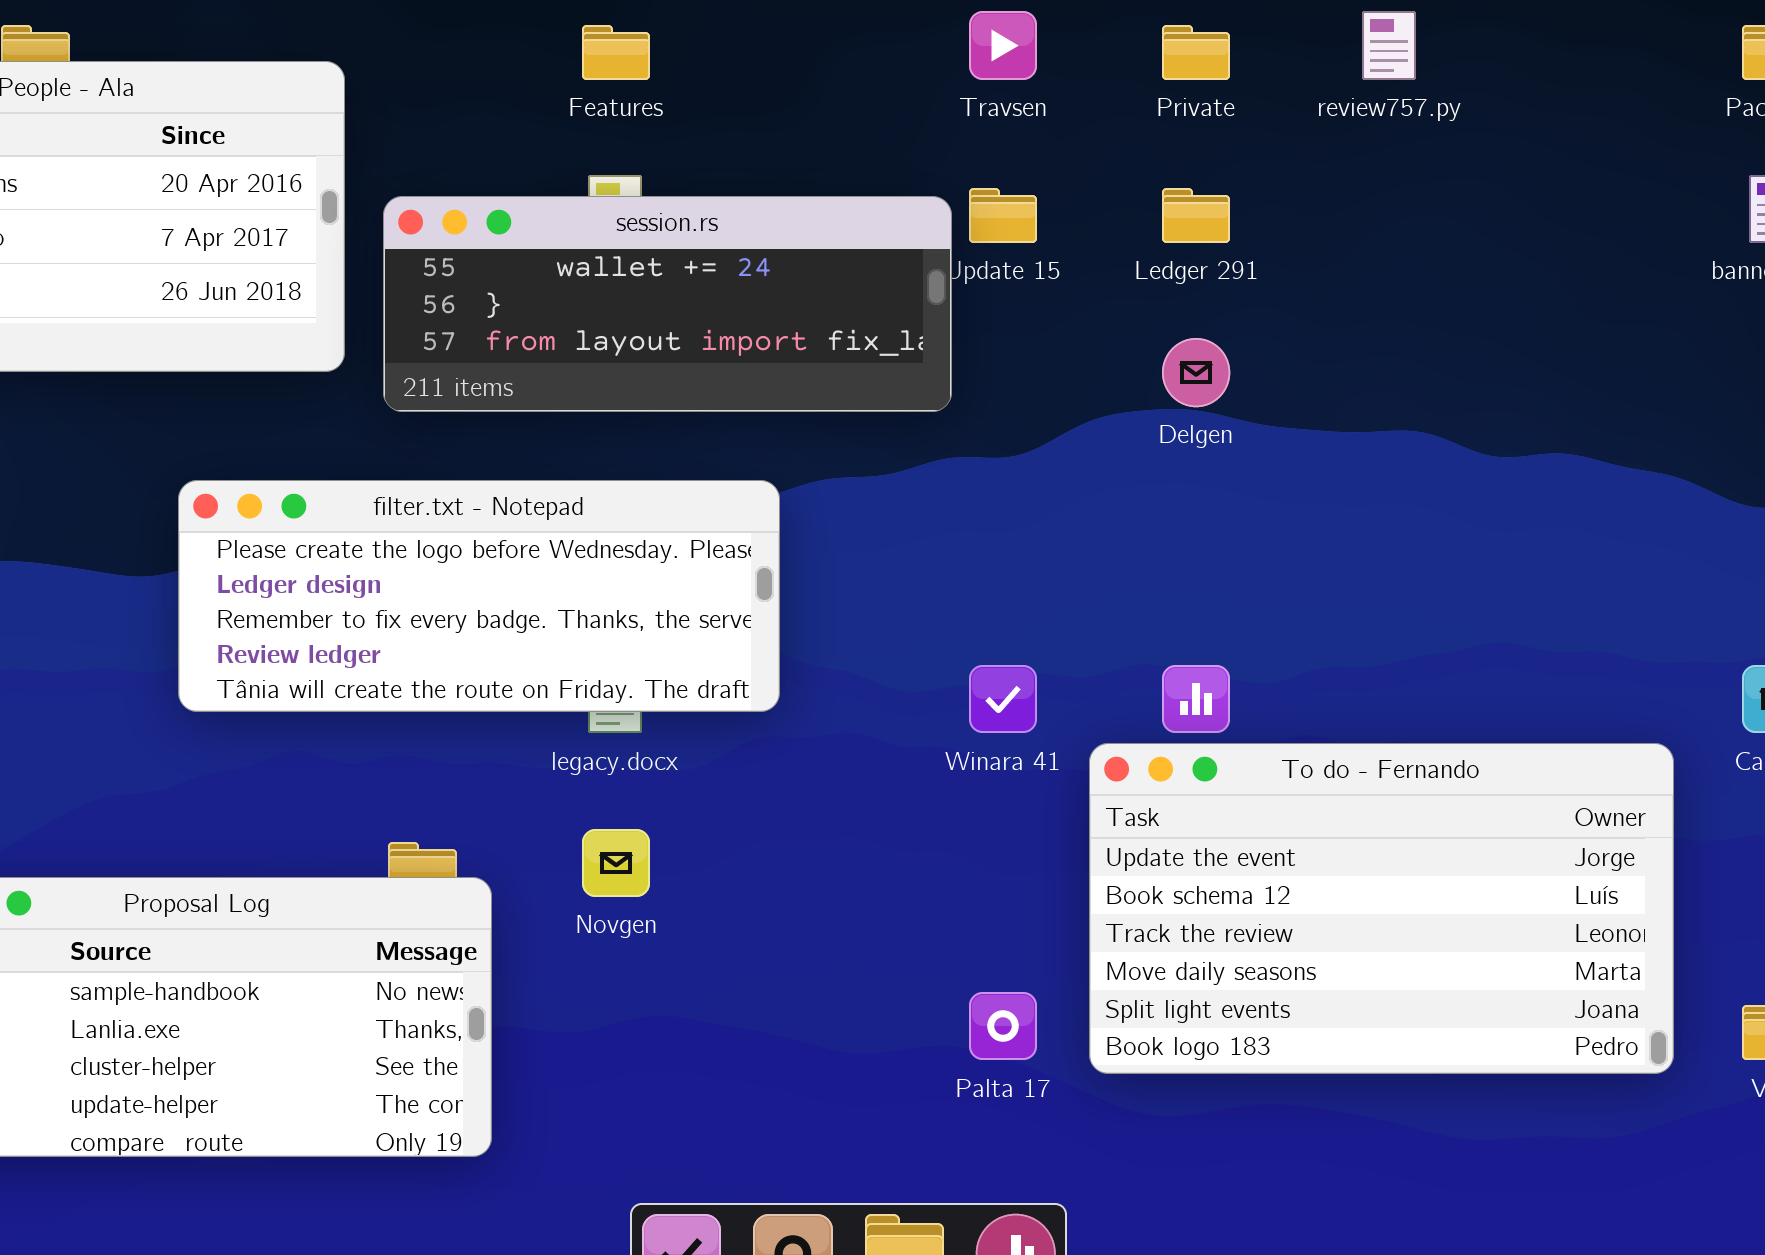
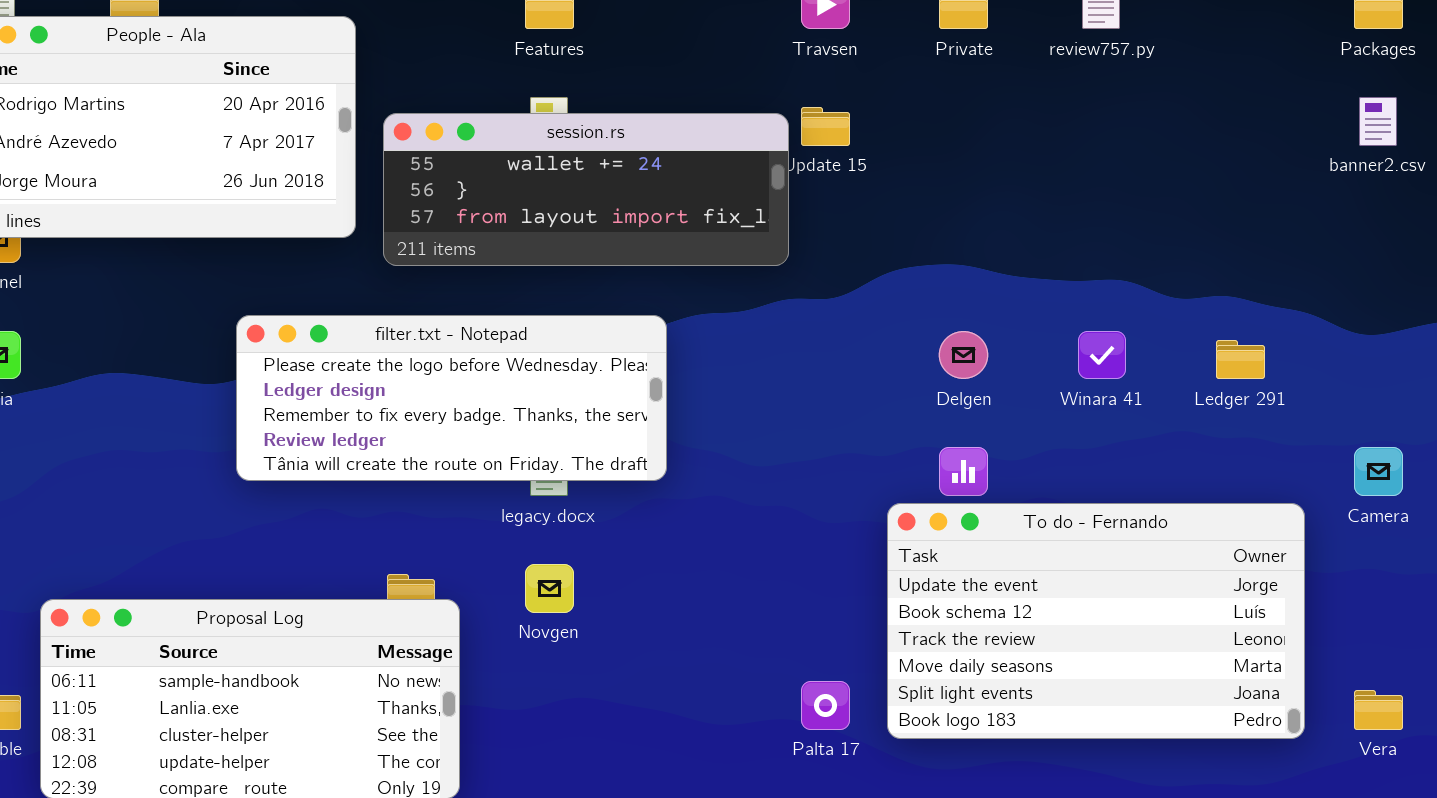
Ledger 291: [1162,188,1230,243] -> [1216,340,1265,379], moved
Delgen: [1162,338,1230,407] -> [939,331,988,379], moved
Winara 41: [969,665,1037,733] -> [1078,331,1126,379], moved

